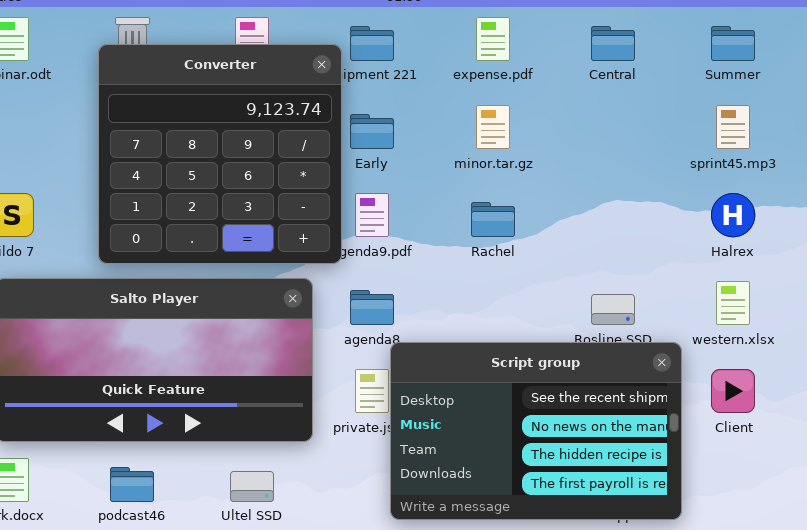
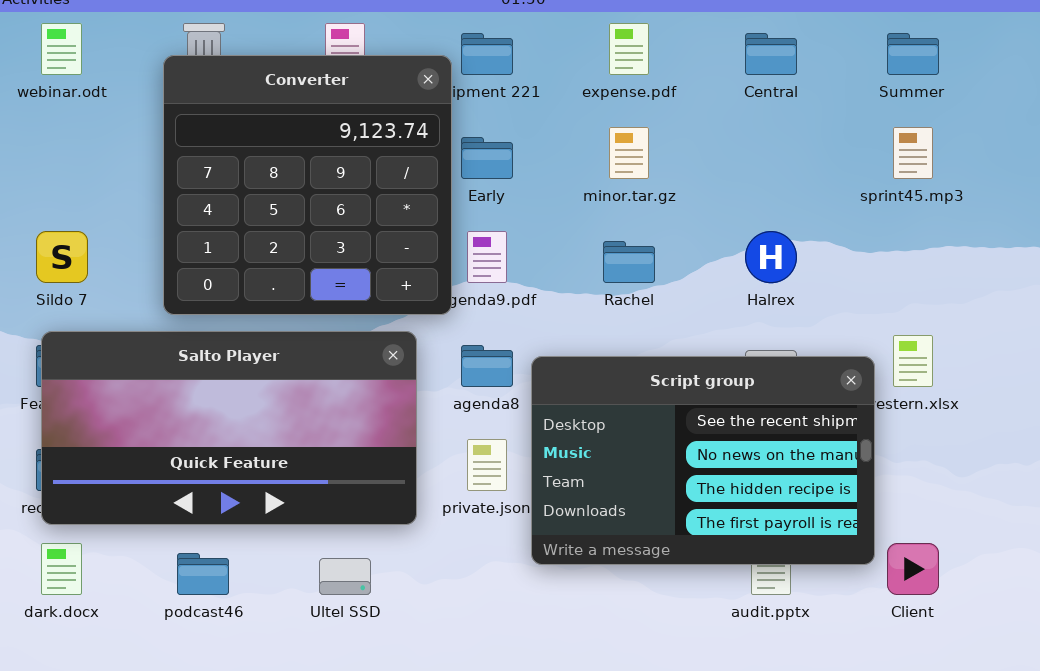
Halrex: [711,193,755,237] -> [745,231,797,283], moved
Script group: [390,342,682,520] -> [531,356,875,565], moved
Client: [711,369,755,413] -> [887,543,939,595], moved

